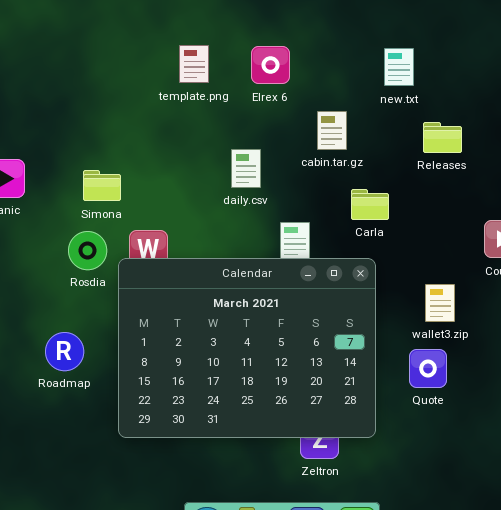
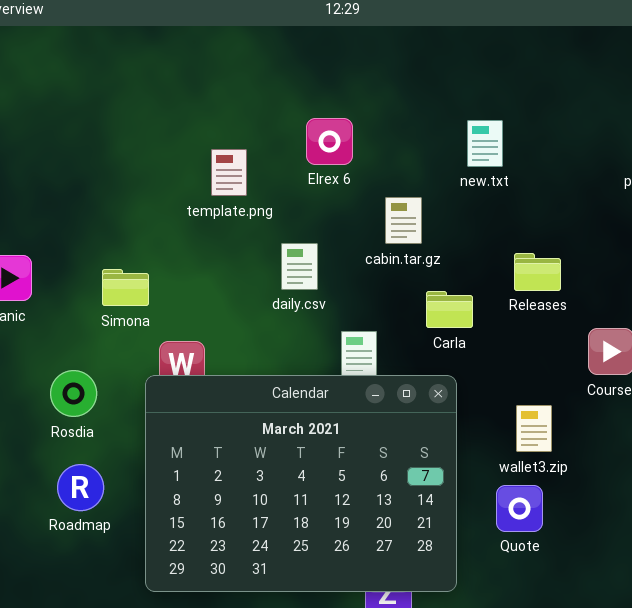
template.png: [179,45,209,83] -> [211,149,247,196], moved
Releases: [423,122,462,153] -> [514,253,561,291], moved
Rosdia: [68,231,107,270] -> [50,370,97,417], moved

